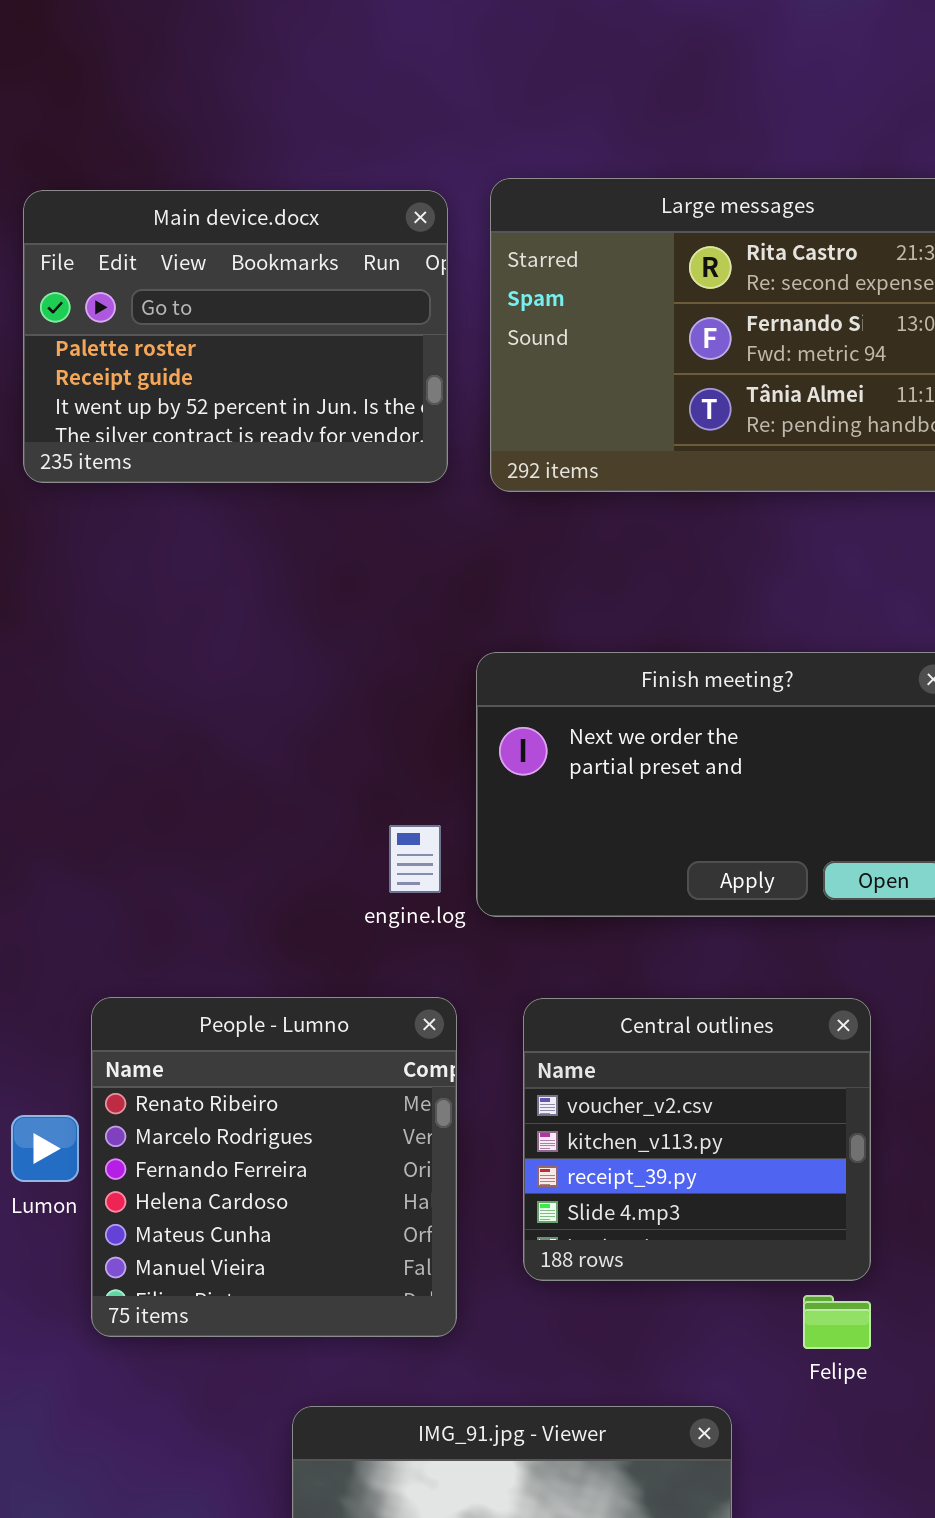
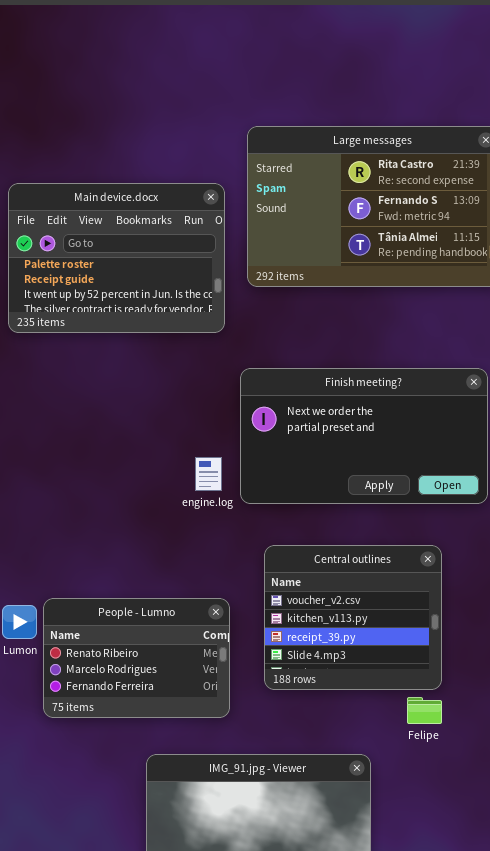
Main device.docx: [23,190,448,483] -> [8,183,225,333], moved
People - Lumno: [91,997,457,1337] -> [43,598,230,718], resized

